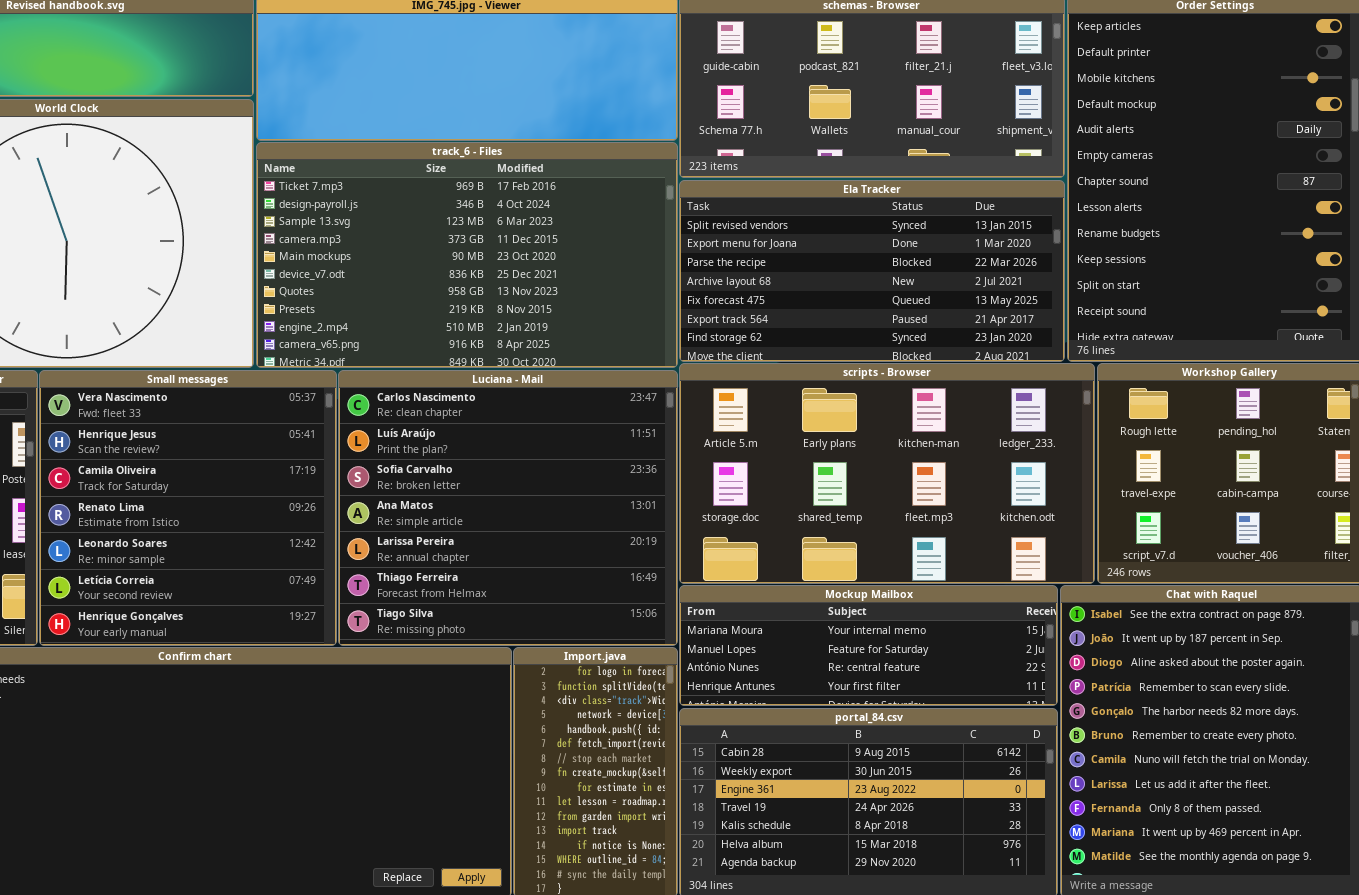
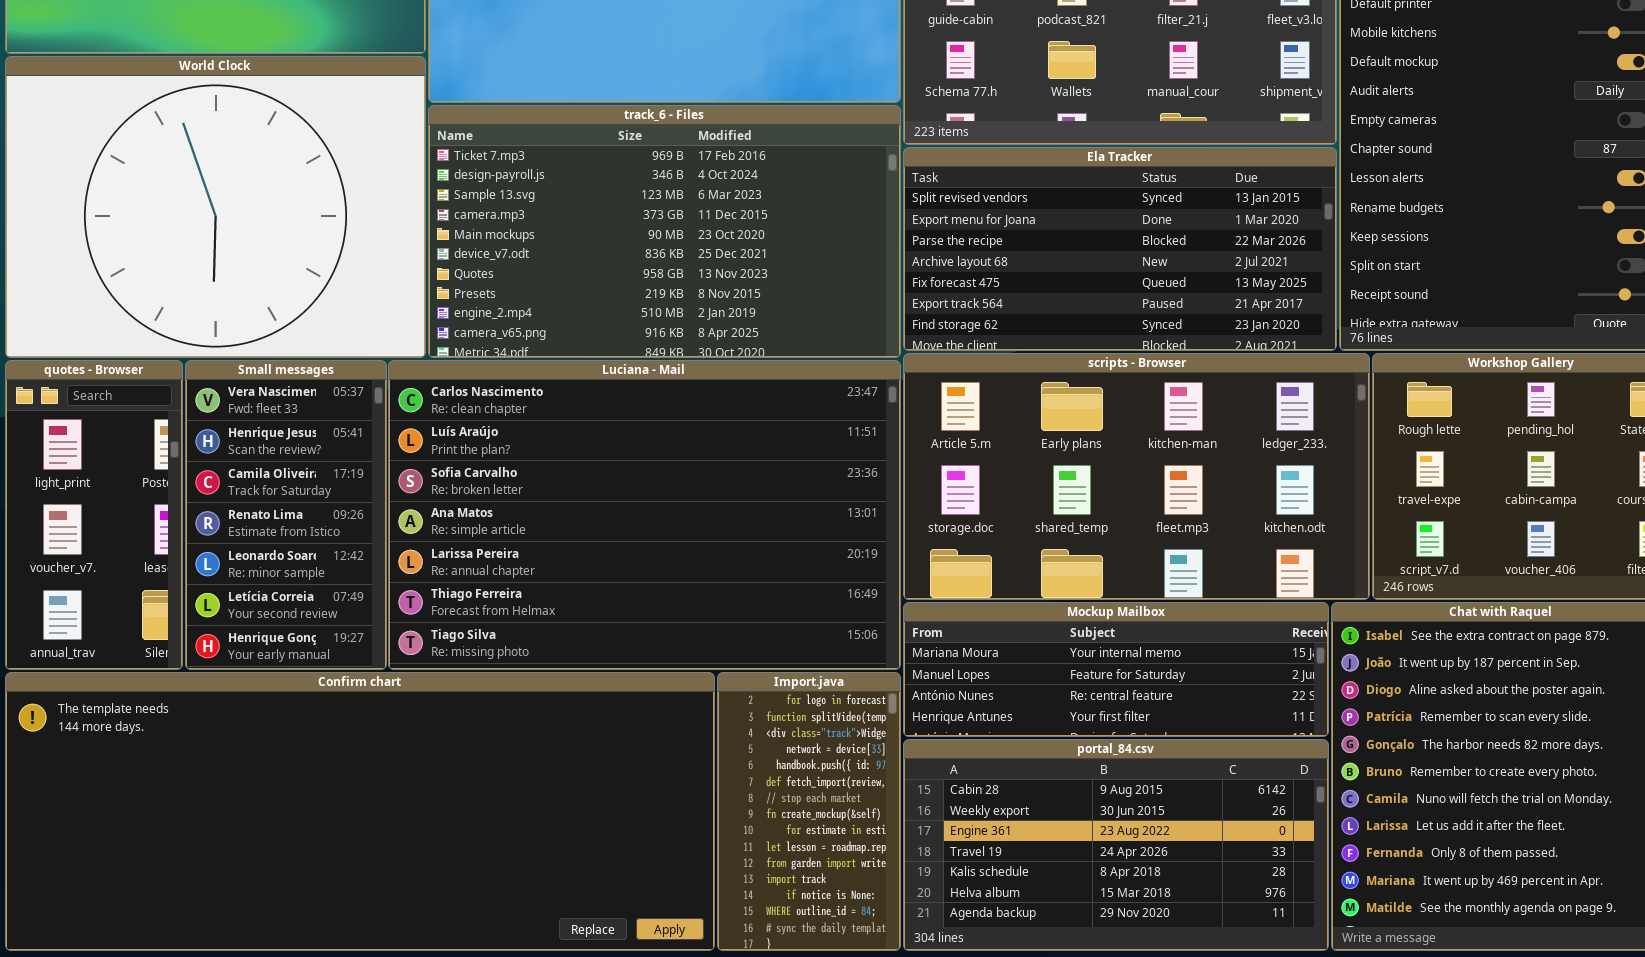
Small messages: [39,370,337,646] -> [185,360,387,670], resized
Luciana - Mail: [338,370,678,646] -> [388,360,901,670], resized

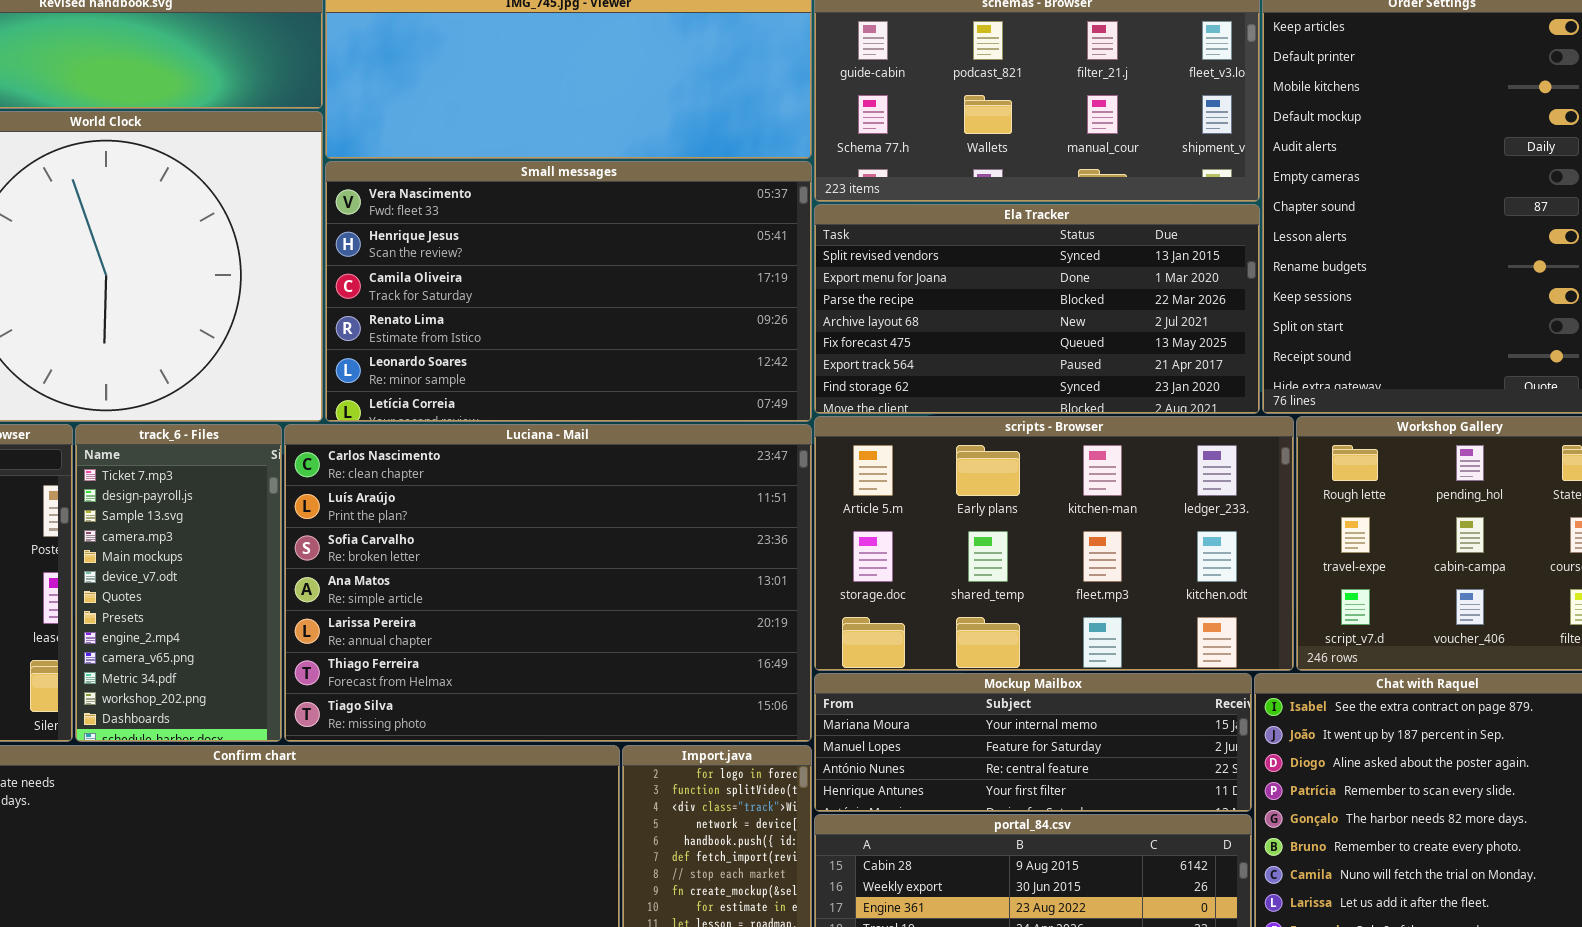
track_6 - Files: [428,105,901,358] -> [75,424,282,742], moved, resized
Small messages: [185,360,387,670] -> [325,161,812,422], moved, resized

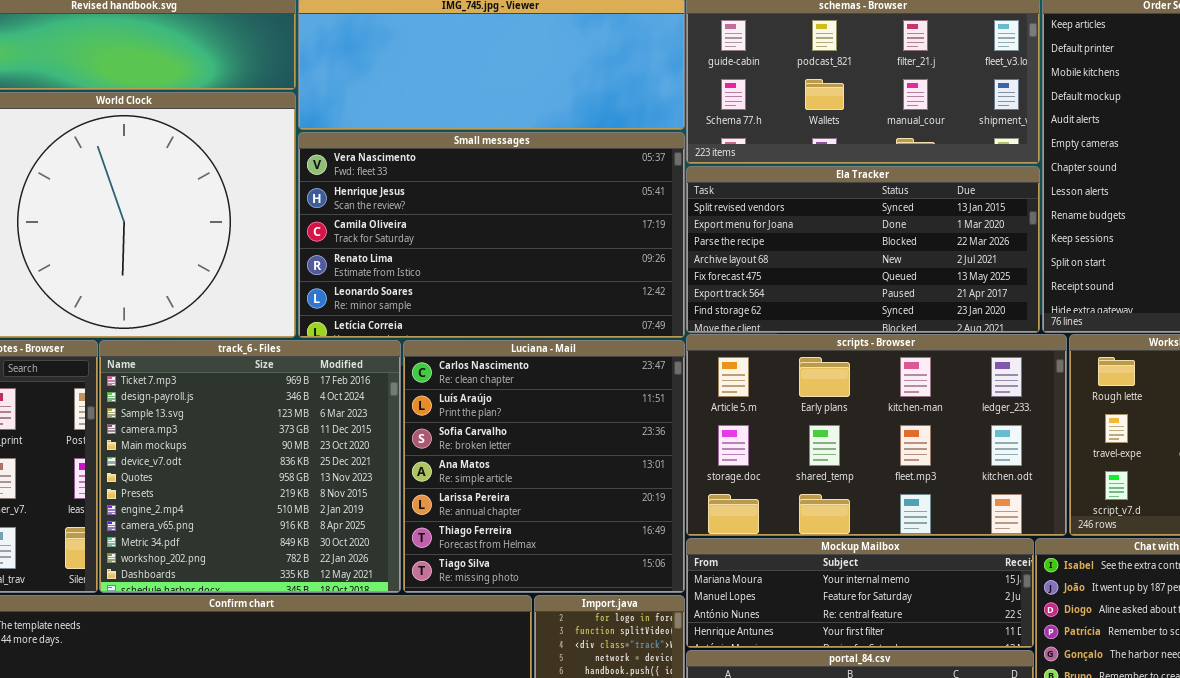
track_6 - Files: [75,424,282,742] -> [99,340,401,593], resized
Luciana - Mail: [284,424,812,742] -> [403,340,685,593], resized

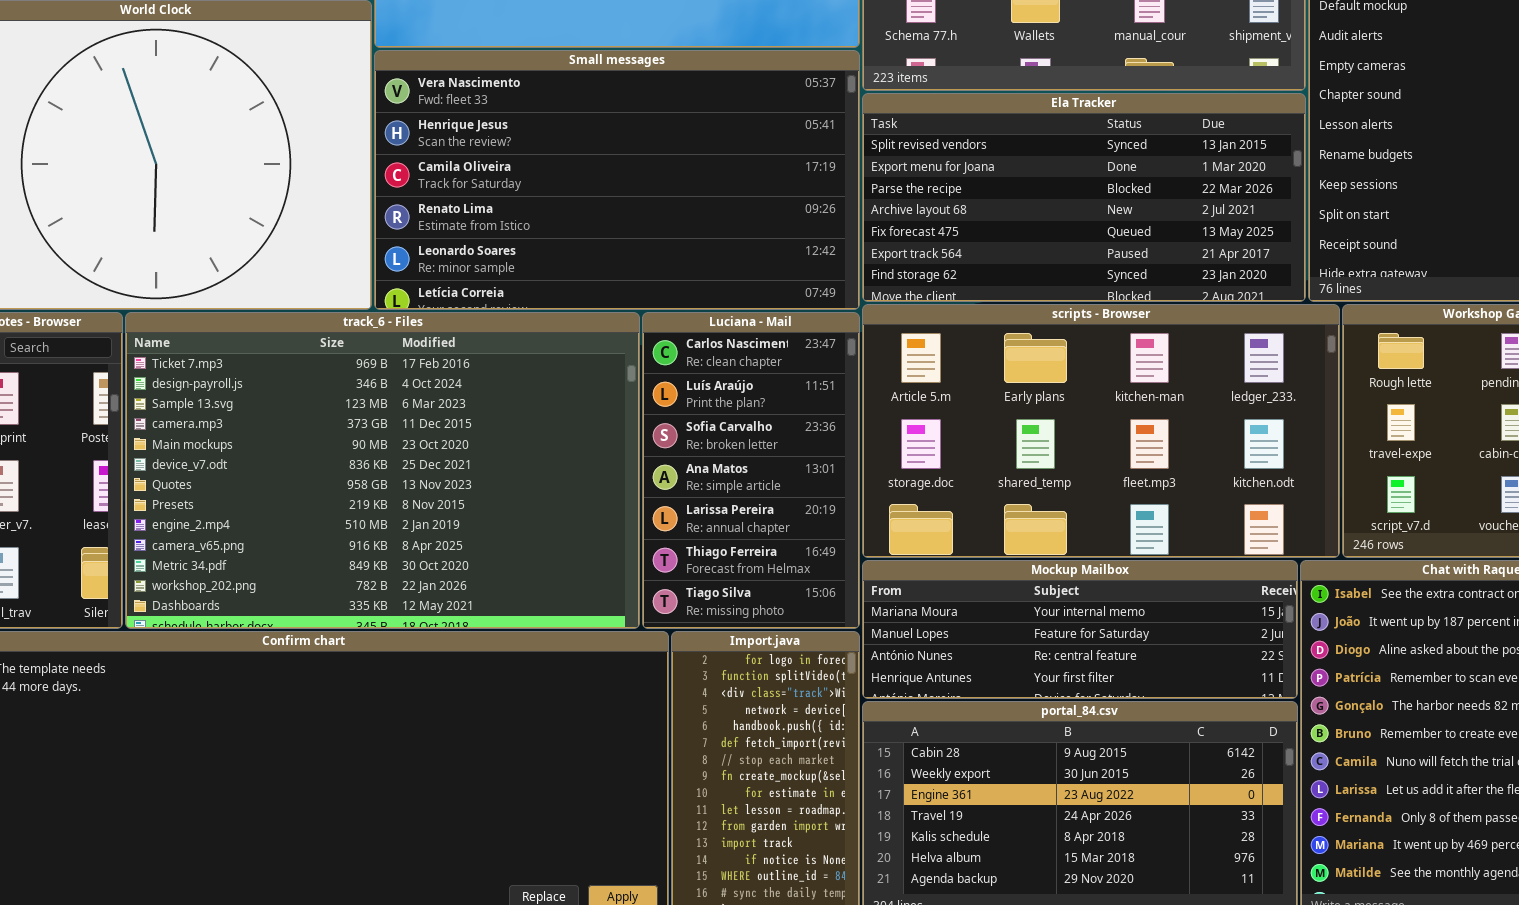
track_6 - Files: [99,340,401,593] -> [125,312,640,629], resized
Luciana - Mail: [403,340,685,593] -> [642,312,860,629], resized

